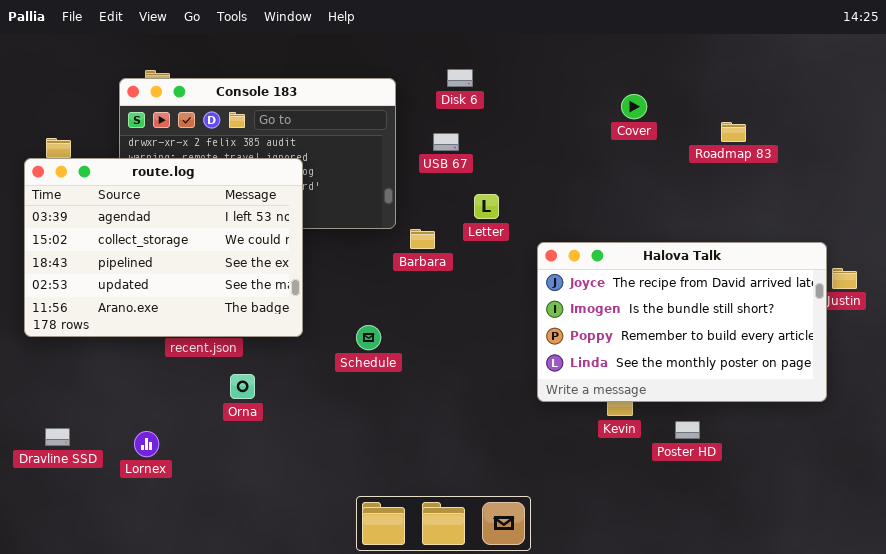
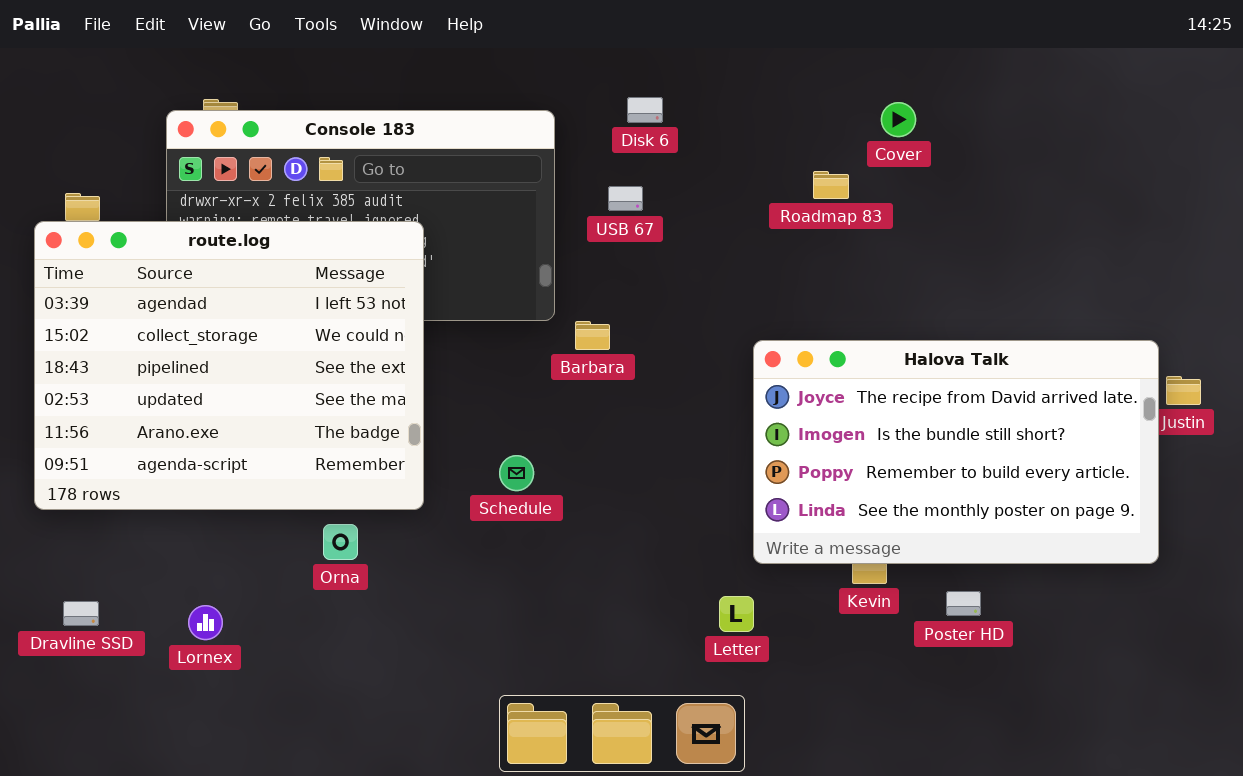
Cover: [621,94,647,119] -> [881,102,916,137], moved
Roadmap 83: [721,122,746,142] -> [813,171,849,199], moved
route.log: [24,158,303,337] -> [34,221,424,510], resized
Letter: [474,194,499,219] -> [719,596,754,632], moved

